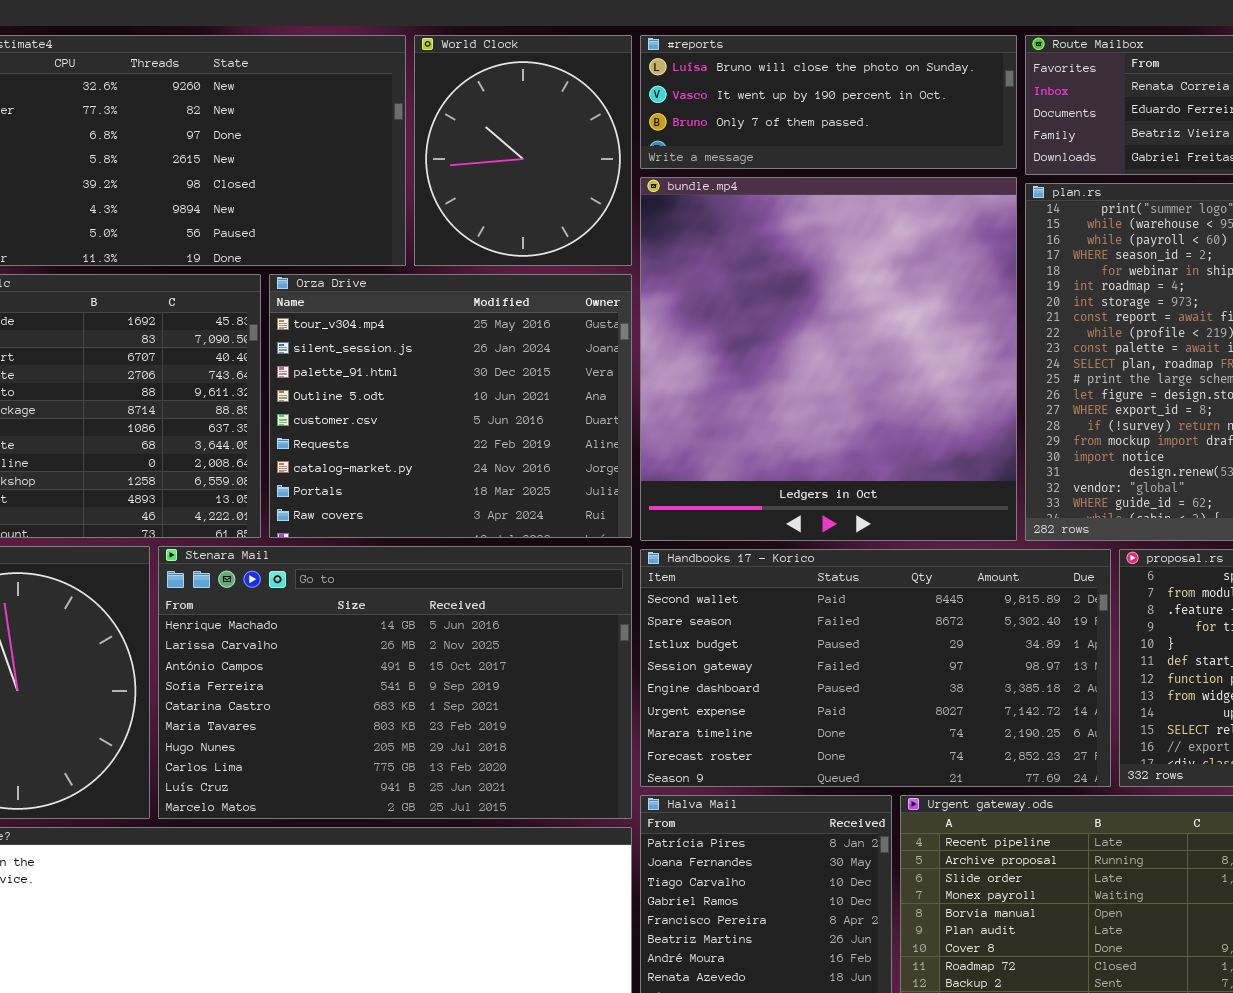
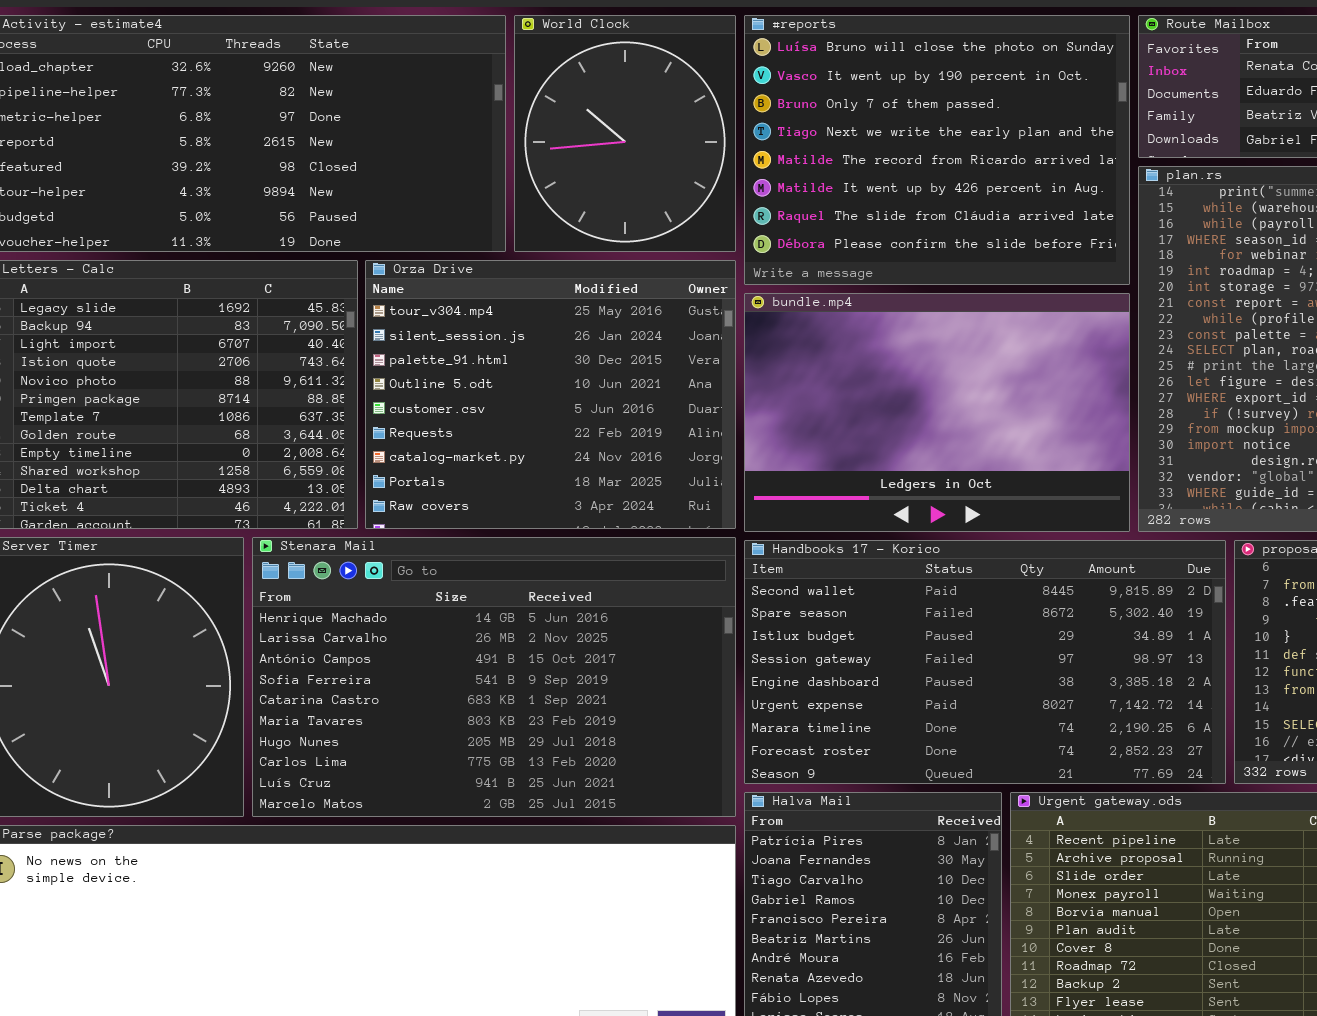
#reports: [640,35,1017,169] -> [744,15,1130,285], resized
bundle.mp4: [640,177,1017,541] -> [744,293,1130,532], resized

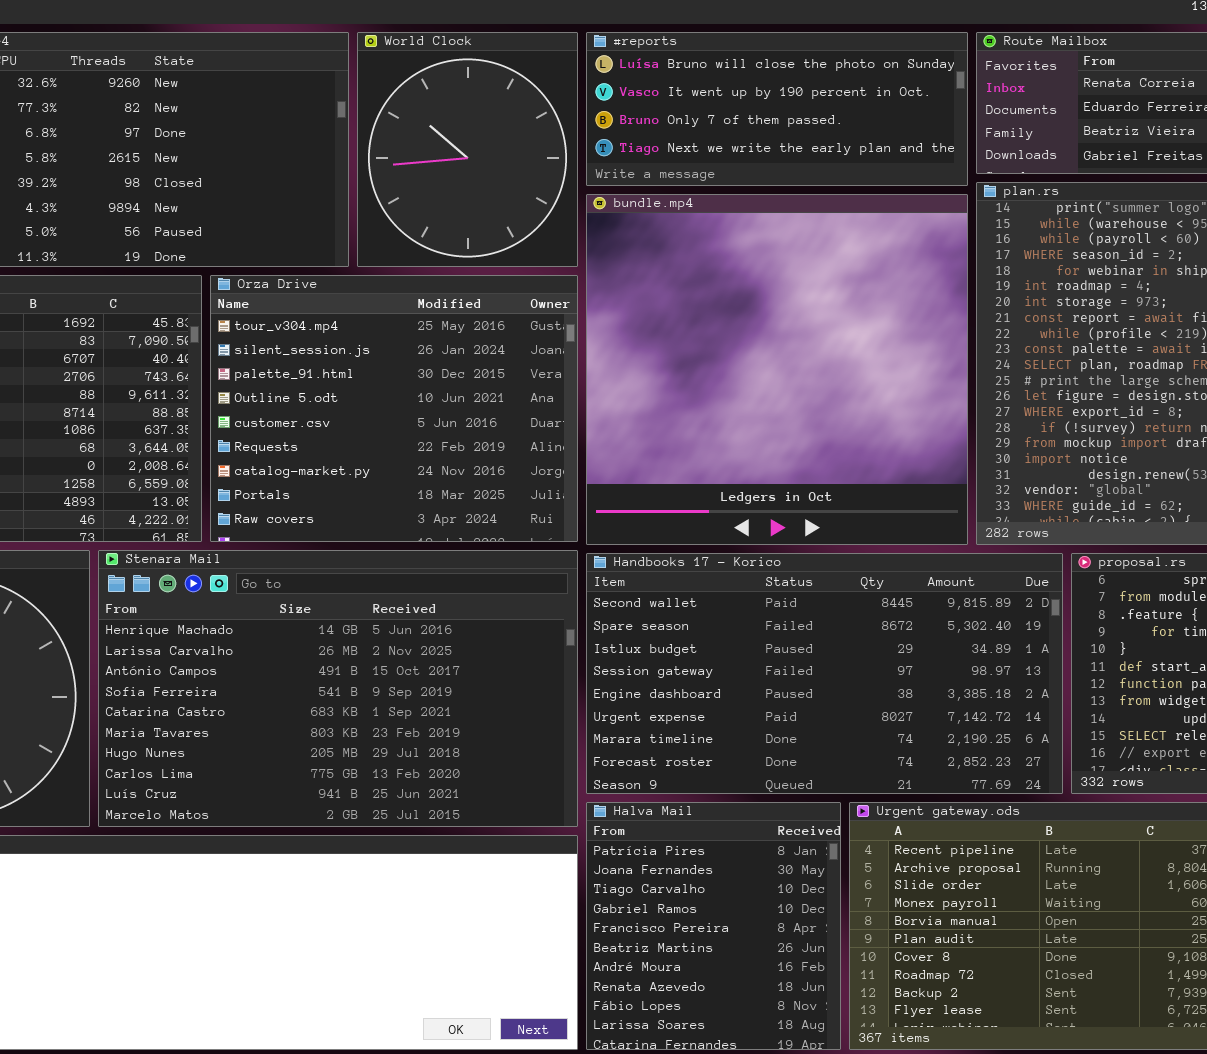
#reports: [744,15,1130,285] -> [586,32,968,186], resized
bundle.mp4: [744,293,1130,532] -> [586,194,968,545], resized

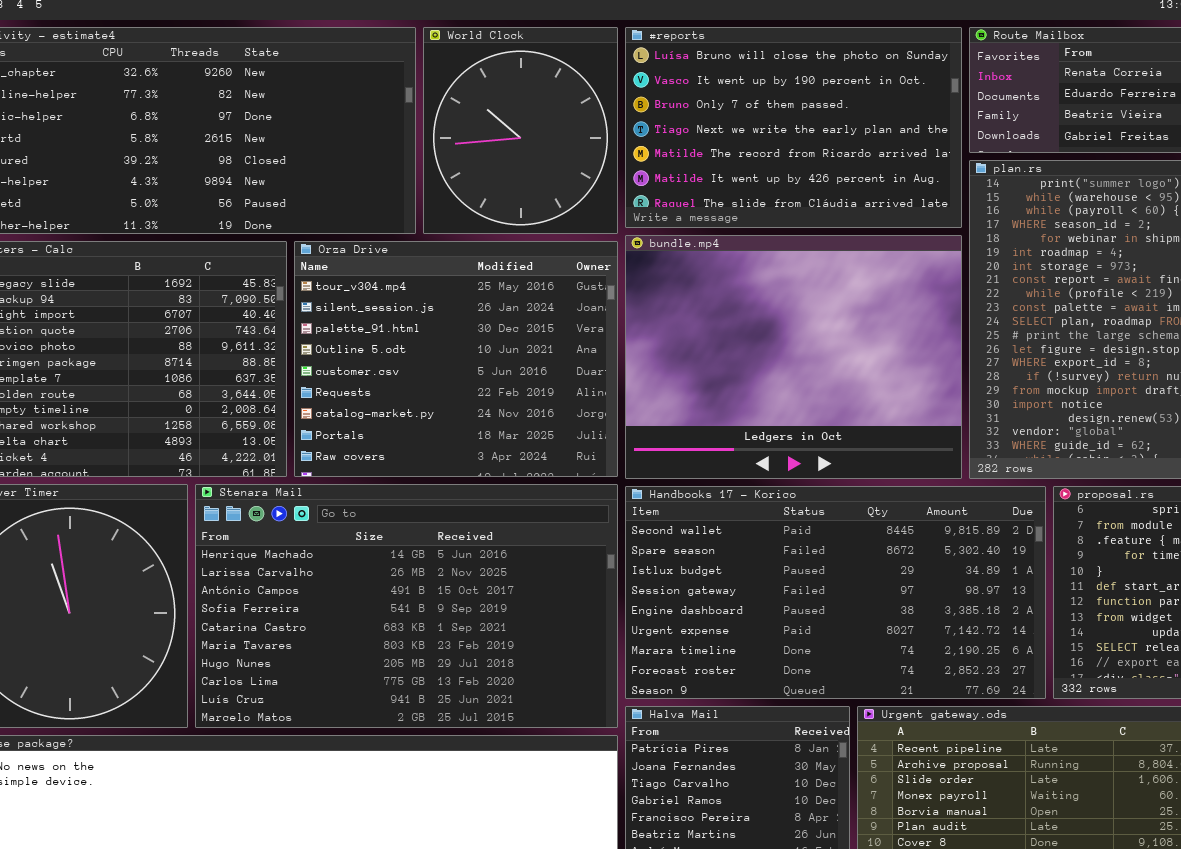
#reports: [586,32,968,186] -> [625,27,962,228], resized
bundle.mp4: [586,194,968,545] -> [625,235,962,479], resized

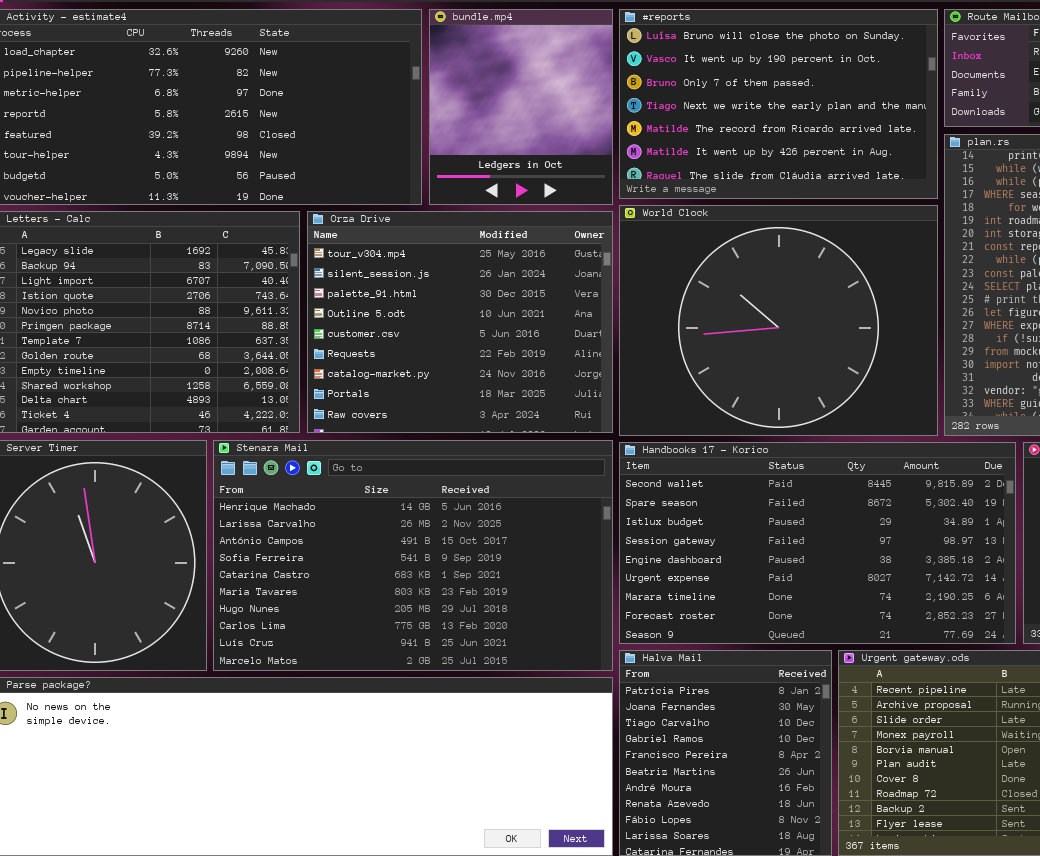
World Clock: [423,27,618,234] -> [619,205,938,436], moved, resized
bundle.mp4: [625,235,962,479] -> [429,9,613,205], moved, resized

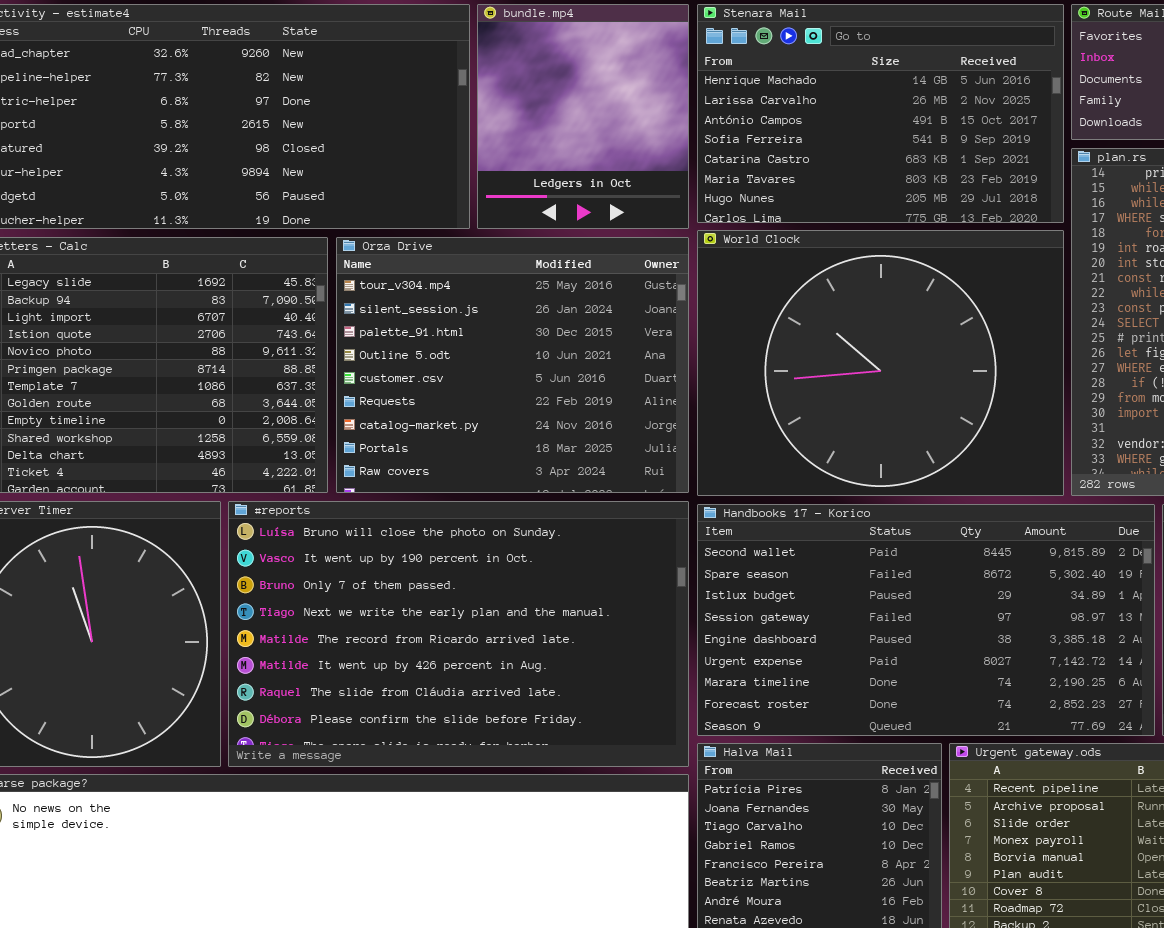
#reports: [619,9,938,199] -> [228,501,689,767], moved, resized
Stenara Mail: [213,440,613,671] -> [697,4,1064,223], moved, resized

